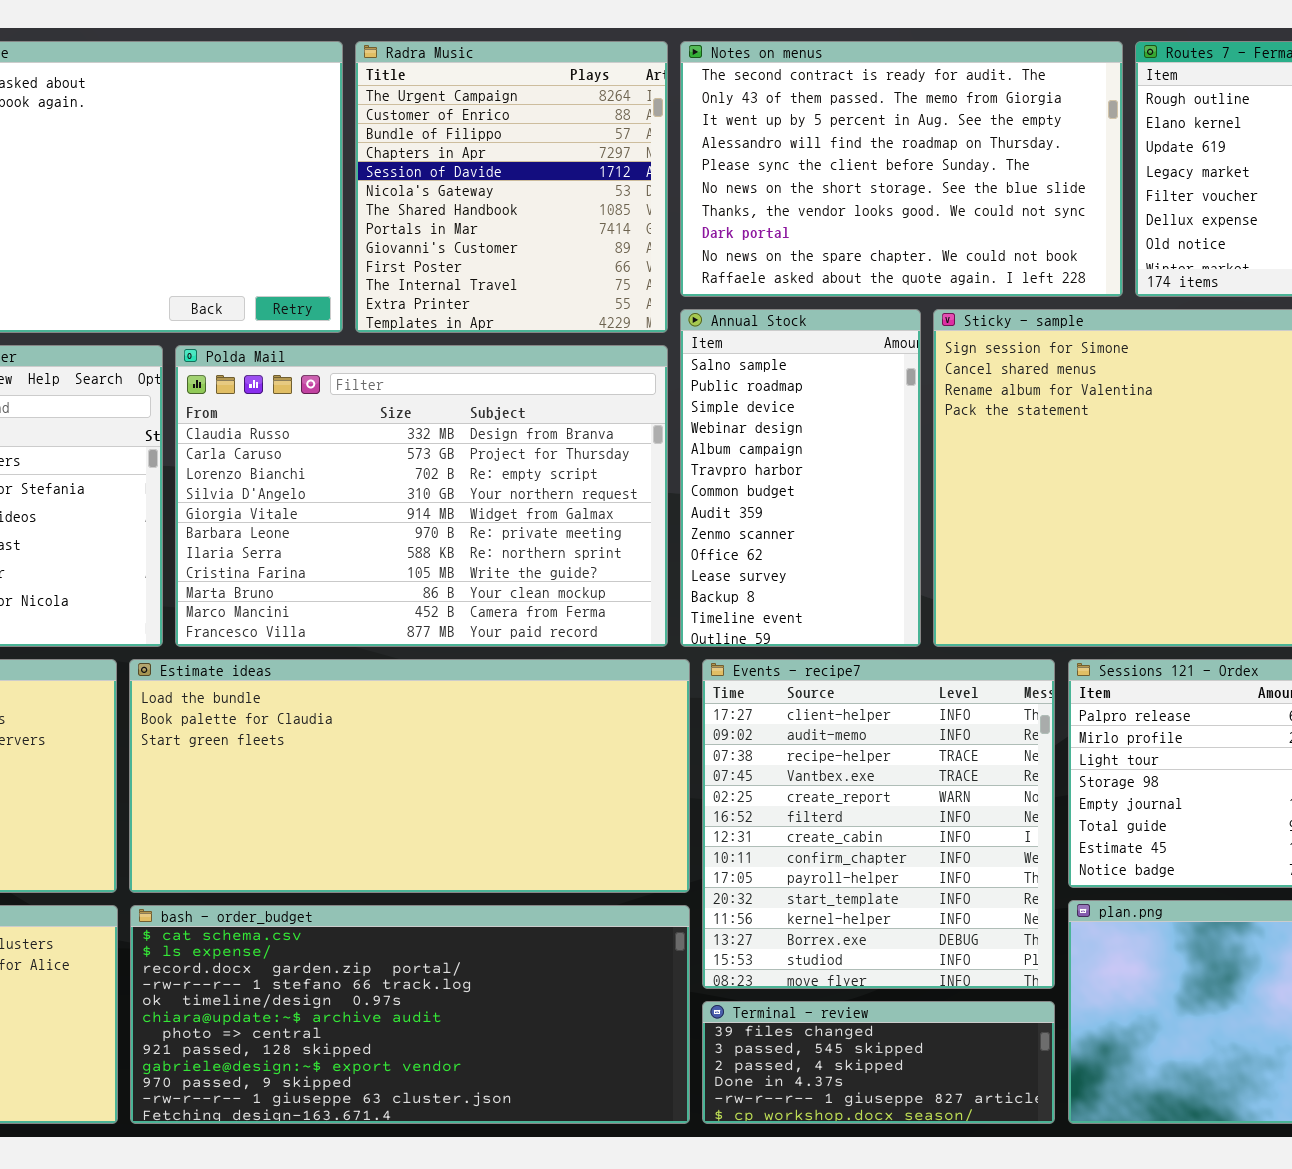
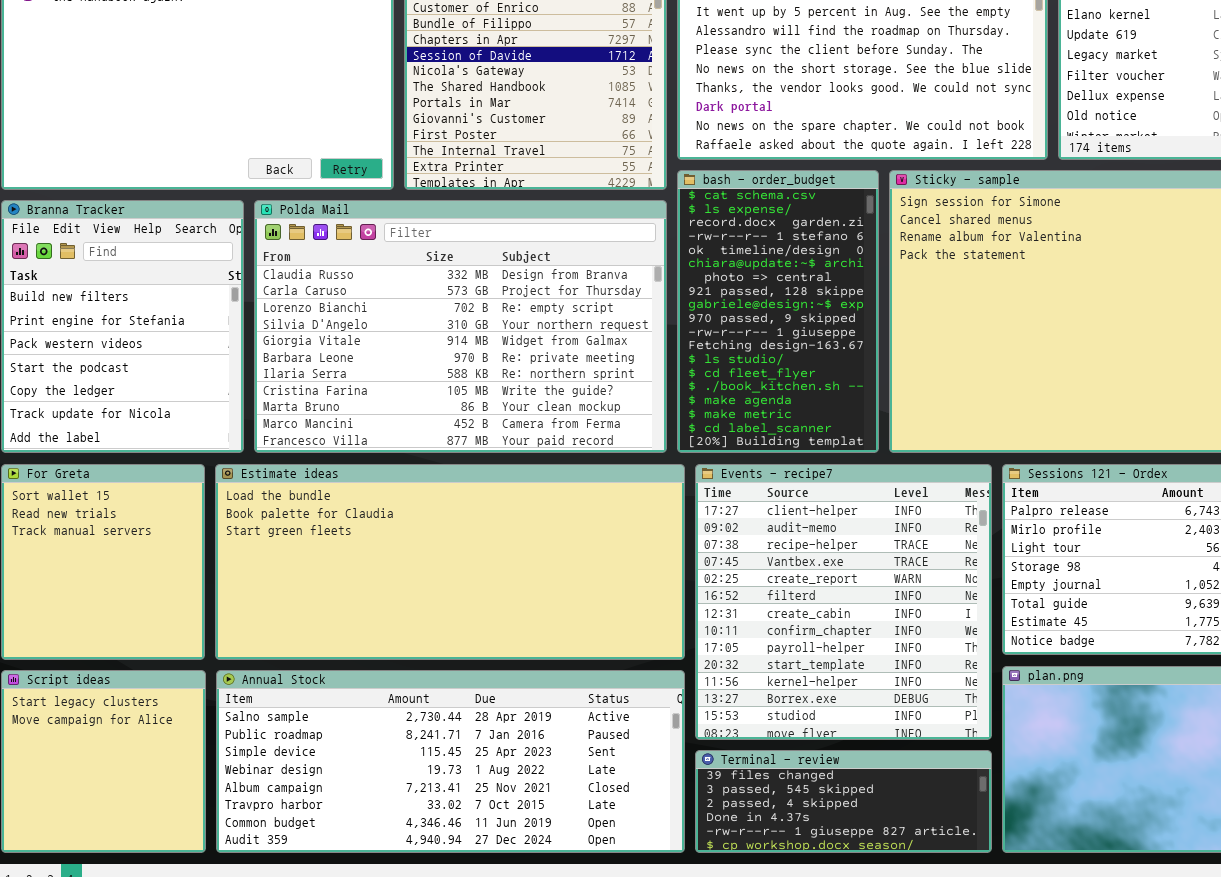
Annual Stock: [680,309,921,647] -> [216,670,685,853], moved, resized
bash - order_budget: [130,905,690,1124] -> [677,170,879,453], moved, resized

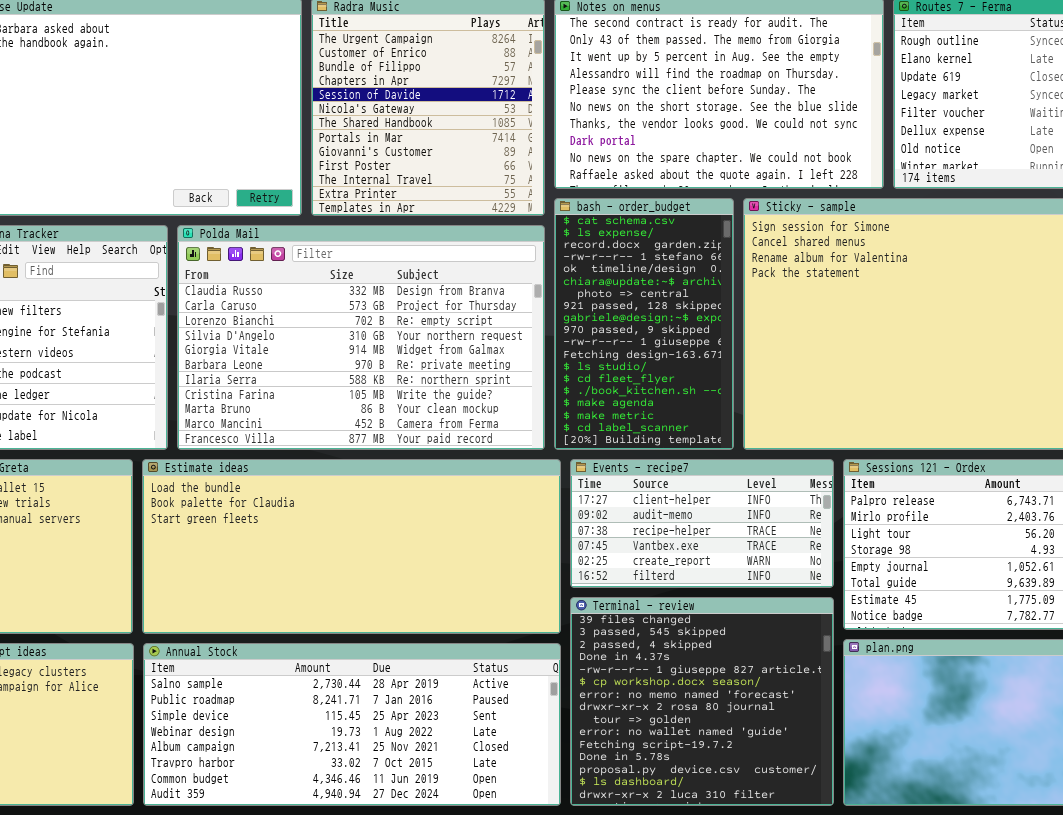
Events - recipe7: [695,464,992,740] -> [570,459,834,588], resized
Terminal - review: [695,750,992,853] -> [570,597,834,806], resized

